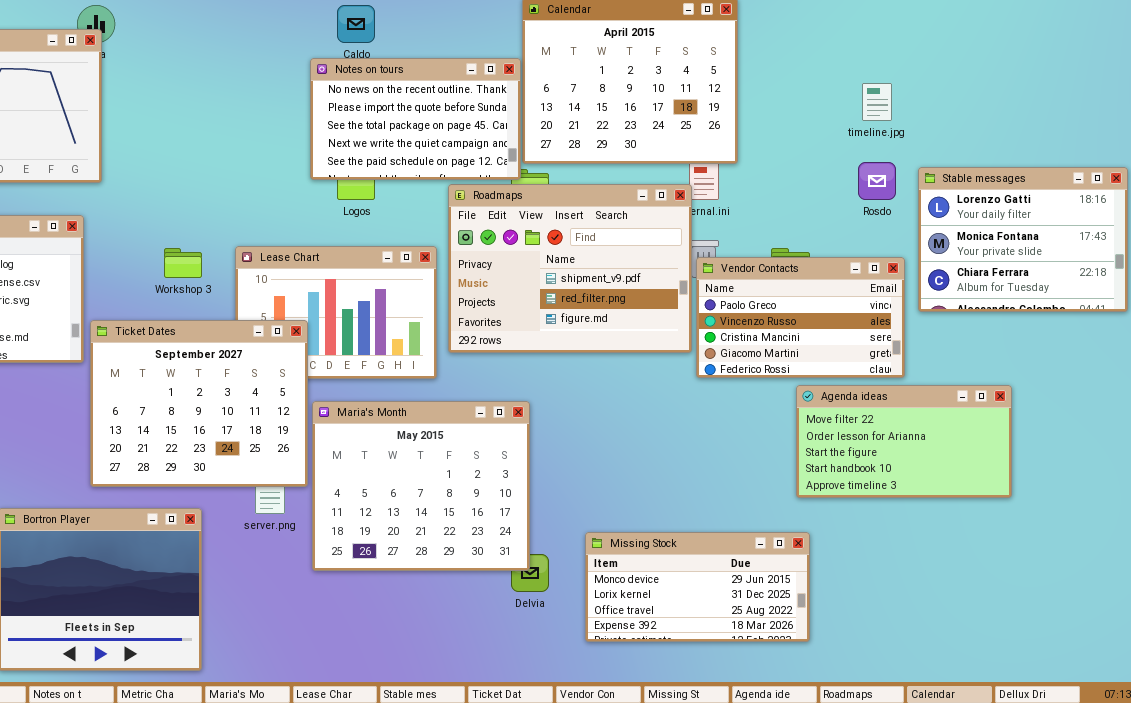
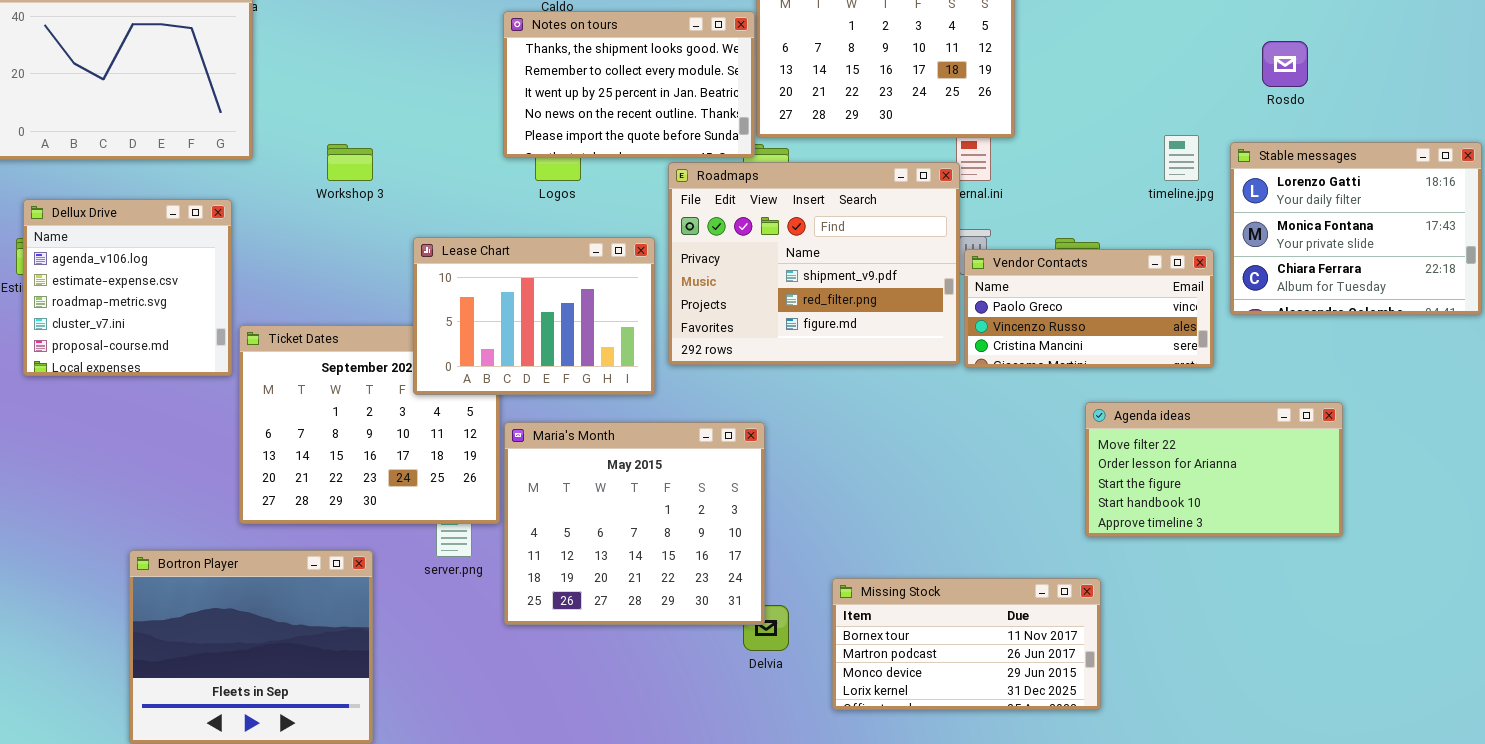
Notes on tours: [310,58,521,180] -> [503,11,755,158], scrolled up 3 rows
timeline.jpg: [862,83,892,121] -> [1164,135,1199,181], moved
Rosdo: [858,162,896,200] -> [1262,41,1308,87], moved
Lease Chart: [235,246,437,379] -> [413,237,655,395], raised
Workshop 3: [164,248,202,278] -> [327,144,373,181], moved
Vendor Contacts: [696,257,905,378] -> [964,249,1214,368], resized
Missing Stock: [585,532,810,642] -> [832,578,1101,710], scrolled up 2 rows

